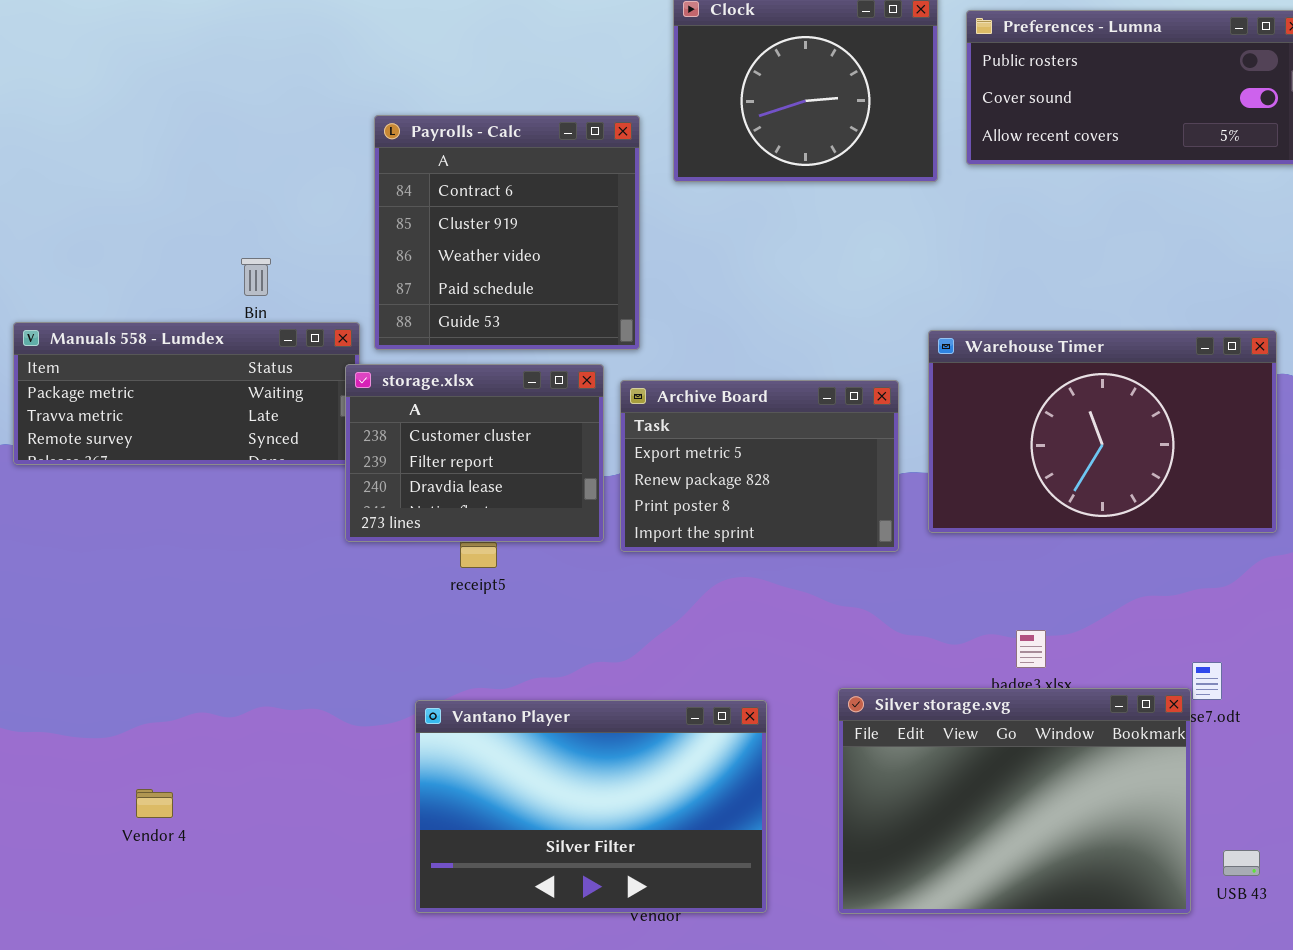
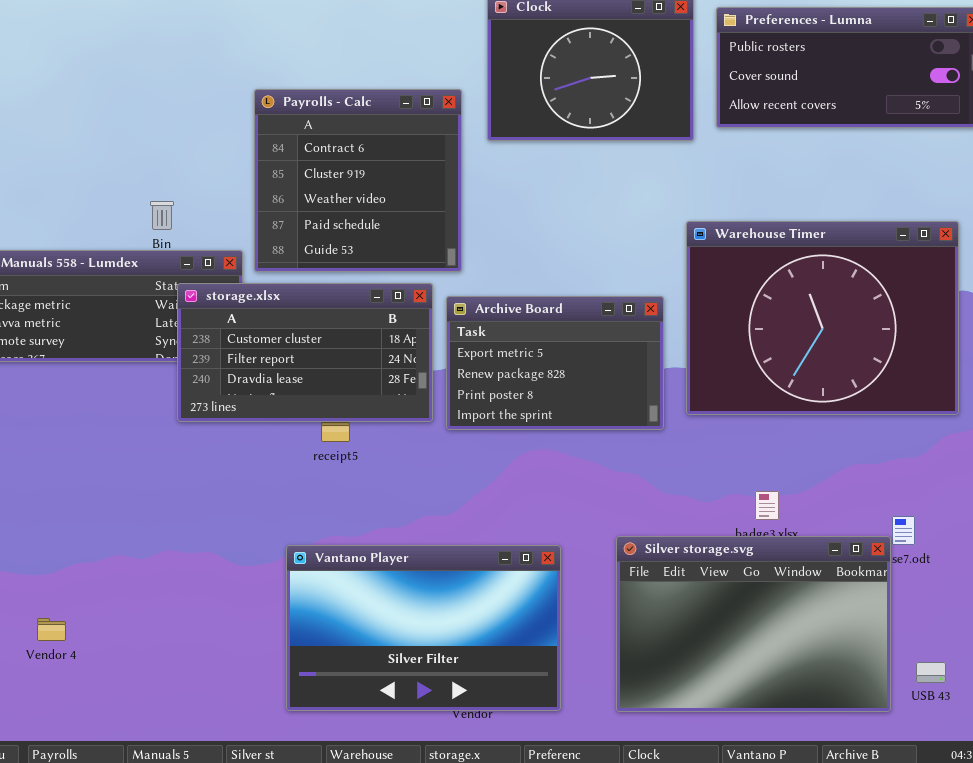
Warehouse Timer: [928,330,1277,533] -> [686,221,959,415], resized
storage.xlsx: [345,364,604,542] -> [177,283,433,422], resized
Vendor 4: [136,789,173,818] -> [37,618,66,641], moved

